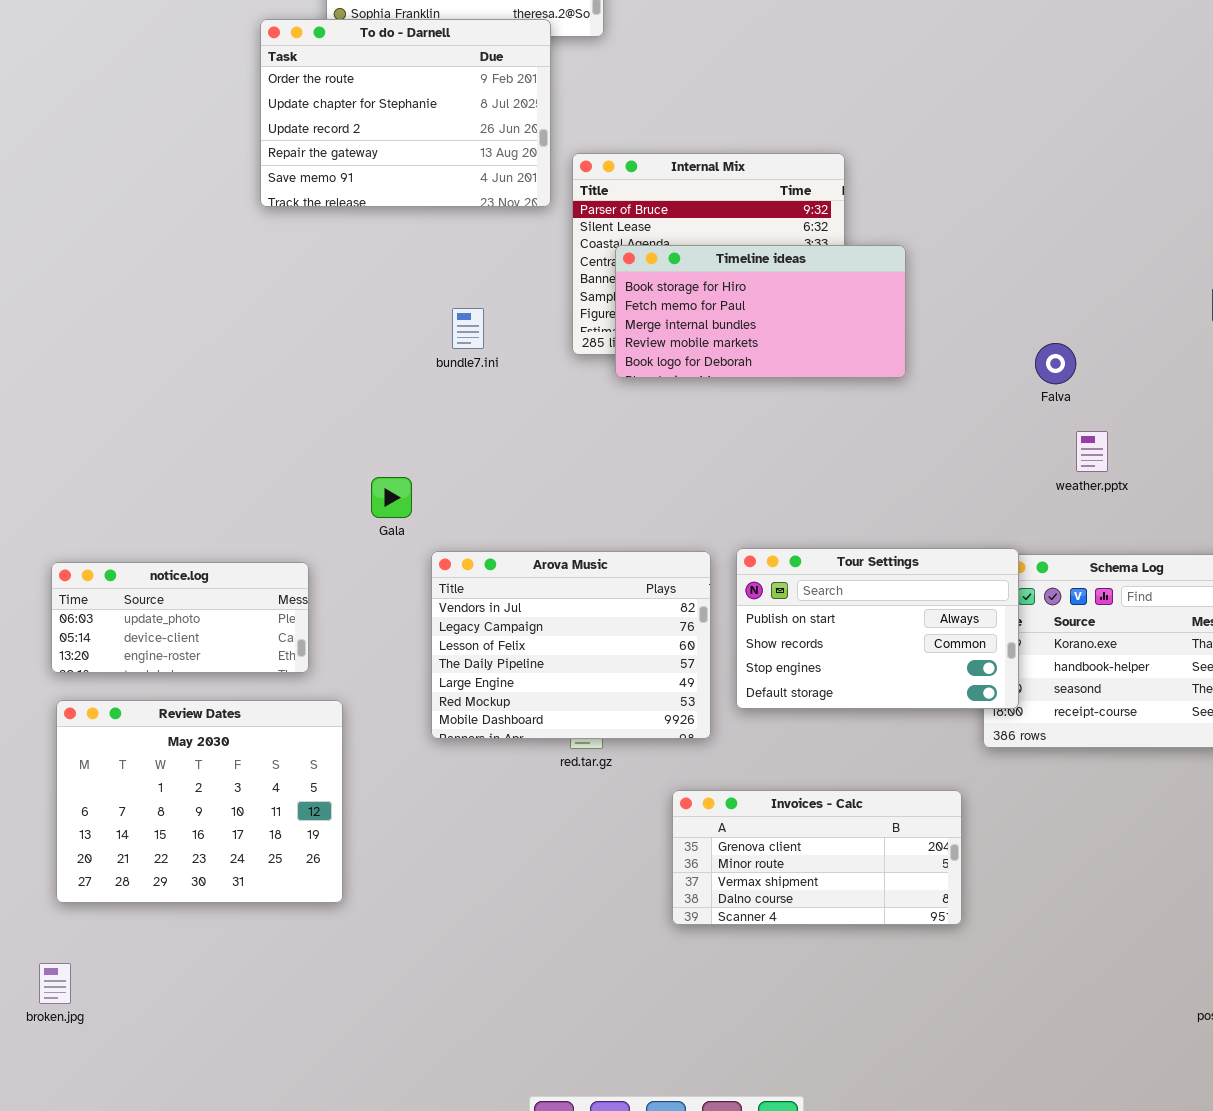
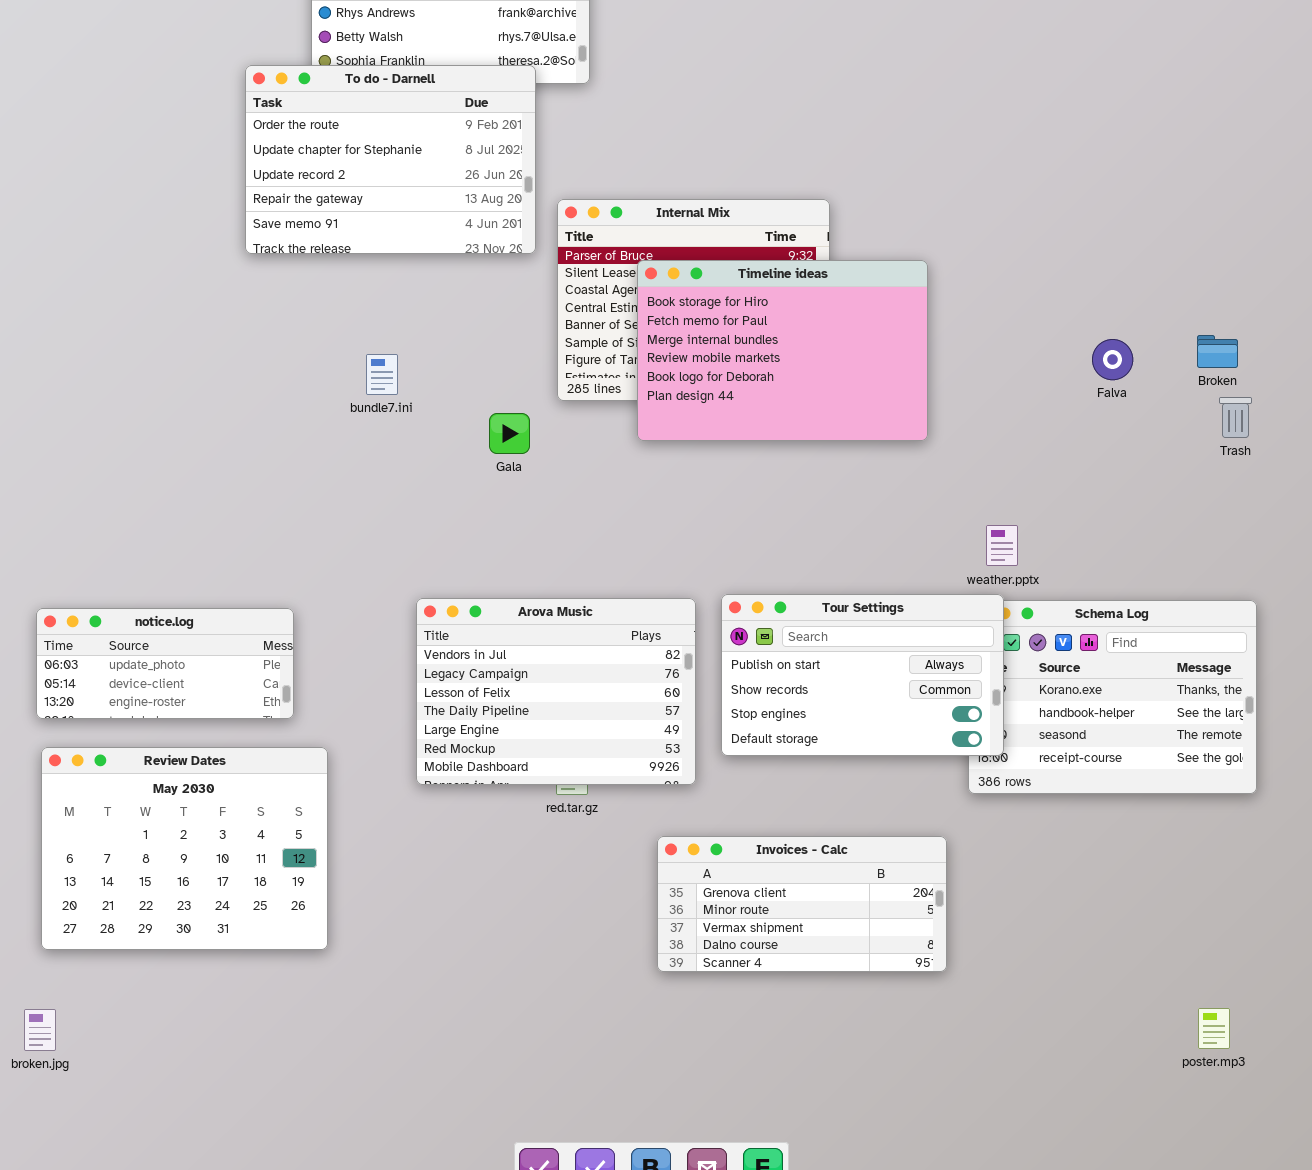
Timeline ideas: [615,245,906,378] -> [637,260,928,441], moved, resized
bundle7.ini: [452,308,484,349] -> [366,354,398,395], moved
Falva: [1035,343,1076,384] -> [1092,339,1133,380], moved
weather.pptx: [1076,431,1108,472] -> [986,525,1018,566], moved
Gala: [371,477,412,518] -> [489,413,530,454], moved

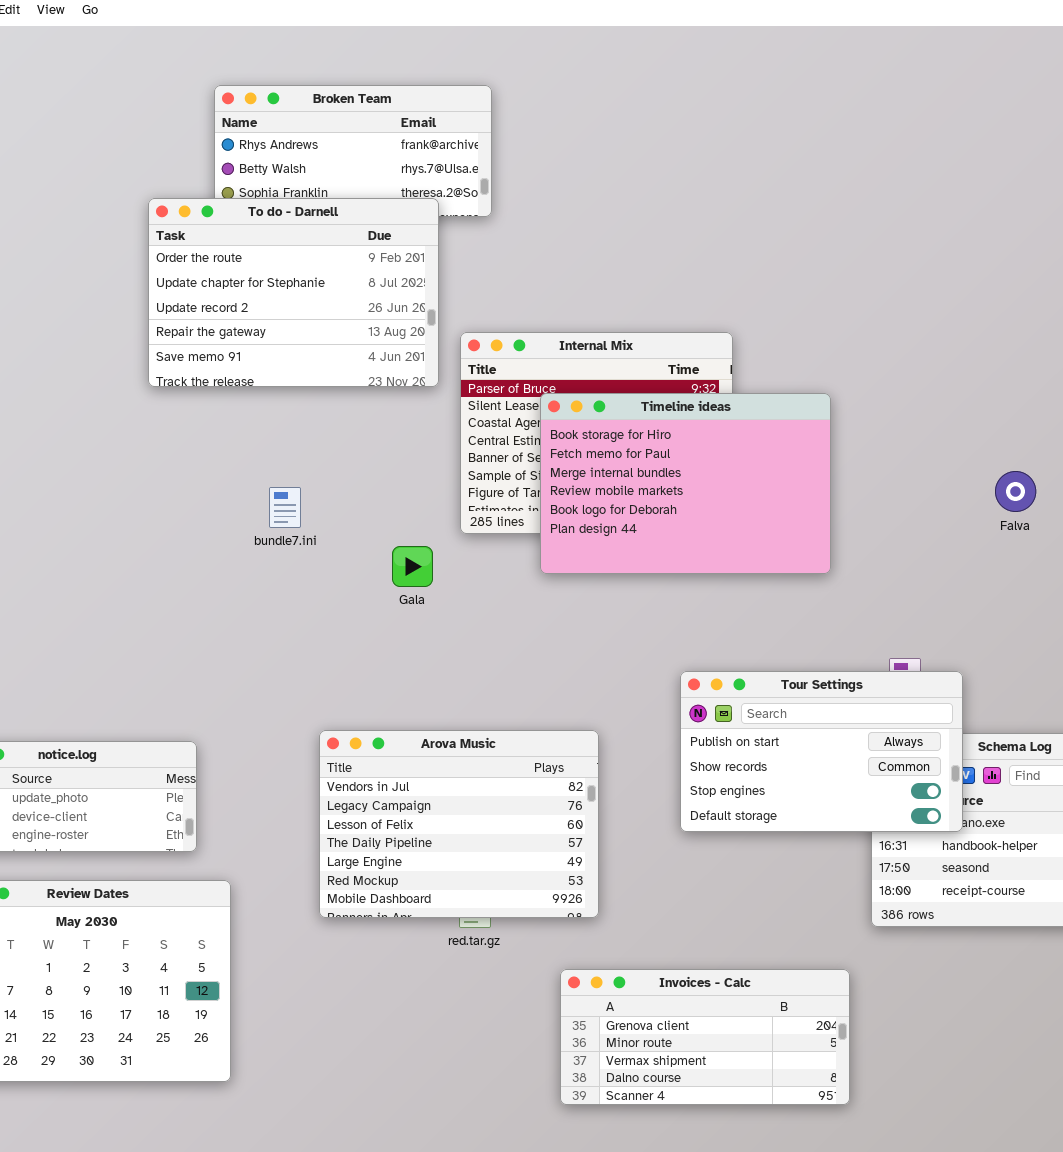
Tour Settings: [721,594,1004,756] -> [680,671,963,832], moved

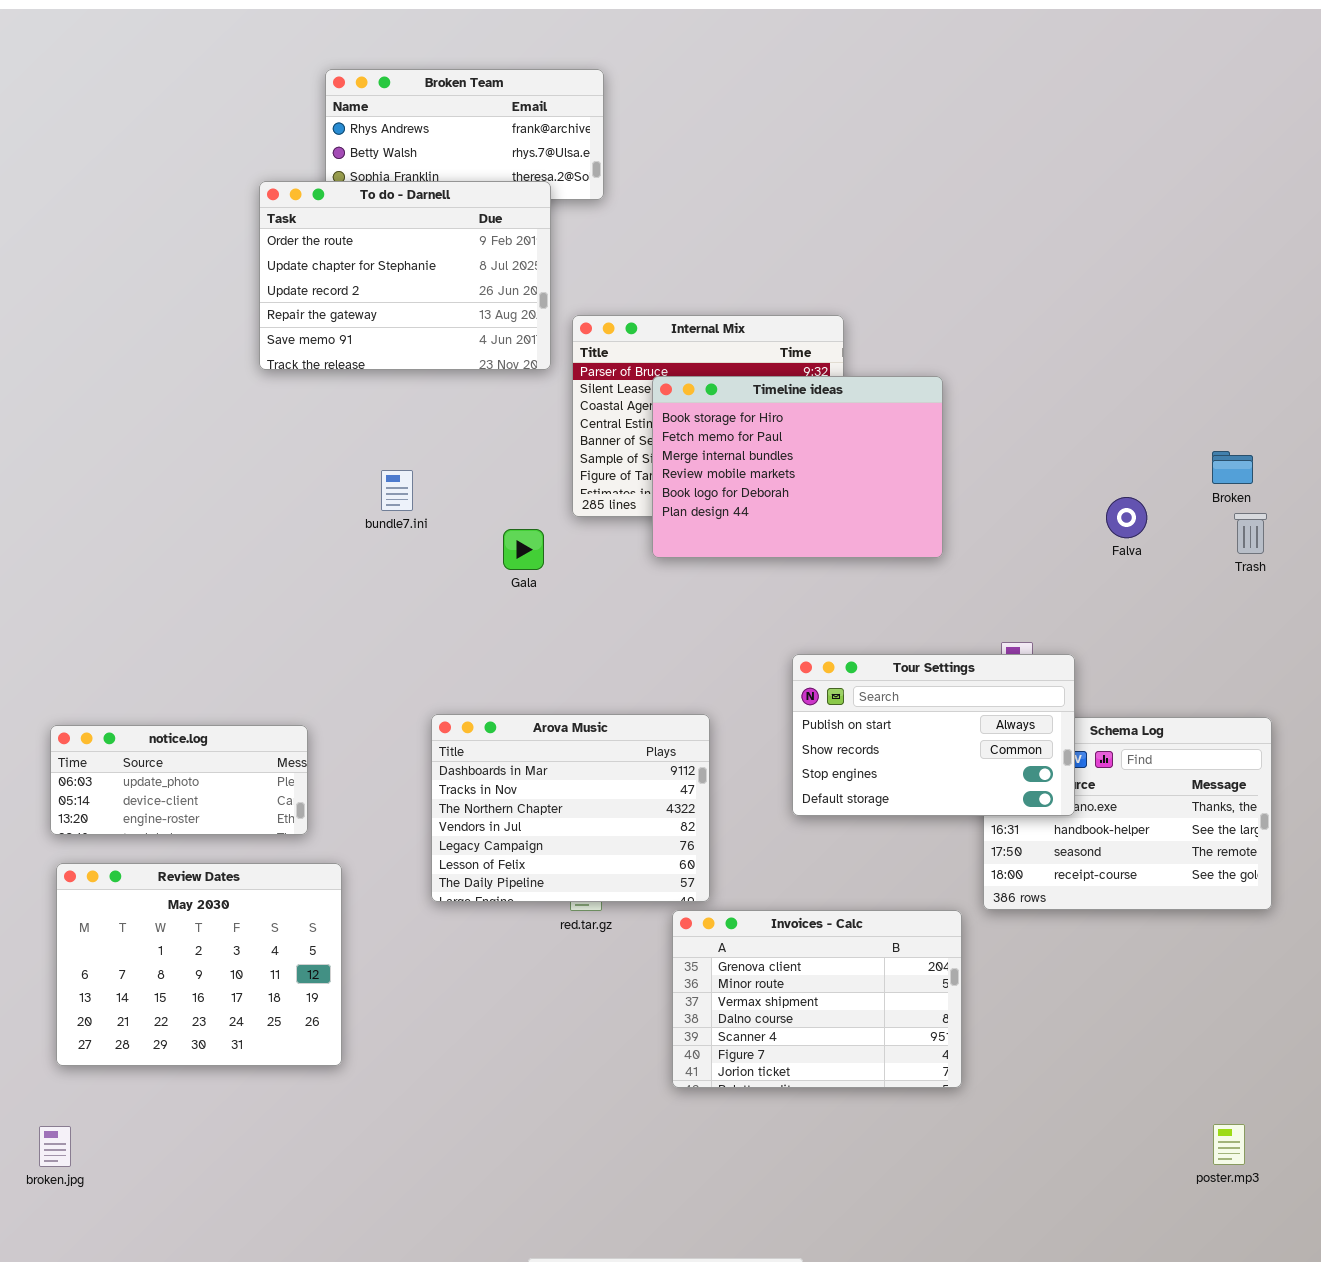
Falva: [995,471,1036,512] -> [1106,497,1147,538], moved
Arova Music: [319,730,599,918] -> [431,714,710,902], scrolled up 3 rows
Invoices - Calc: [560,969,850,1105] -> [672,910,962,1088], resized

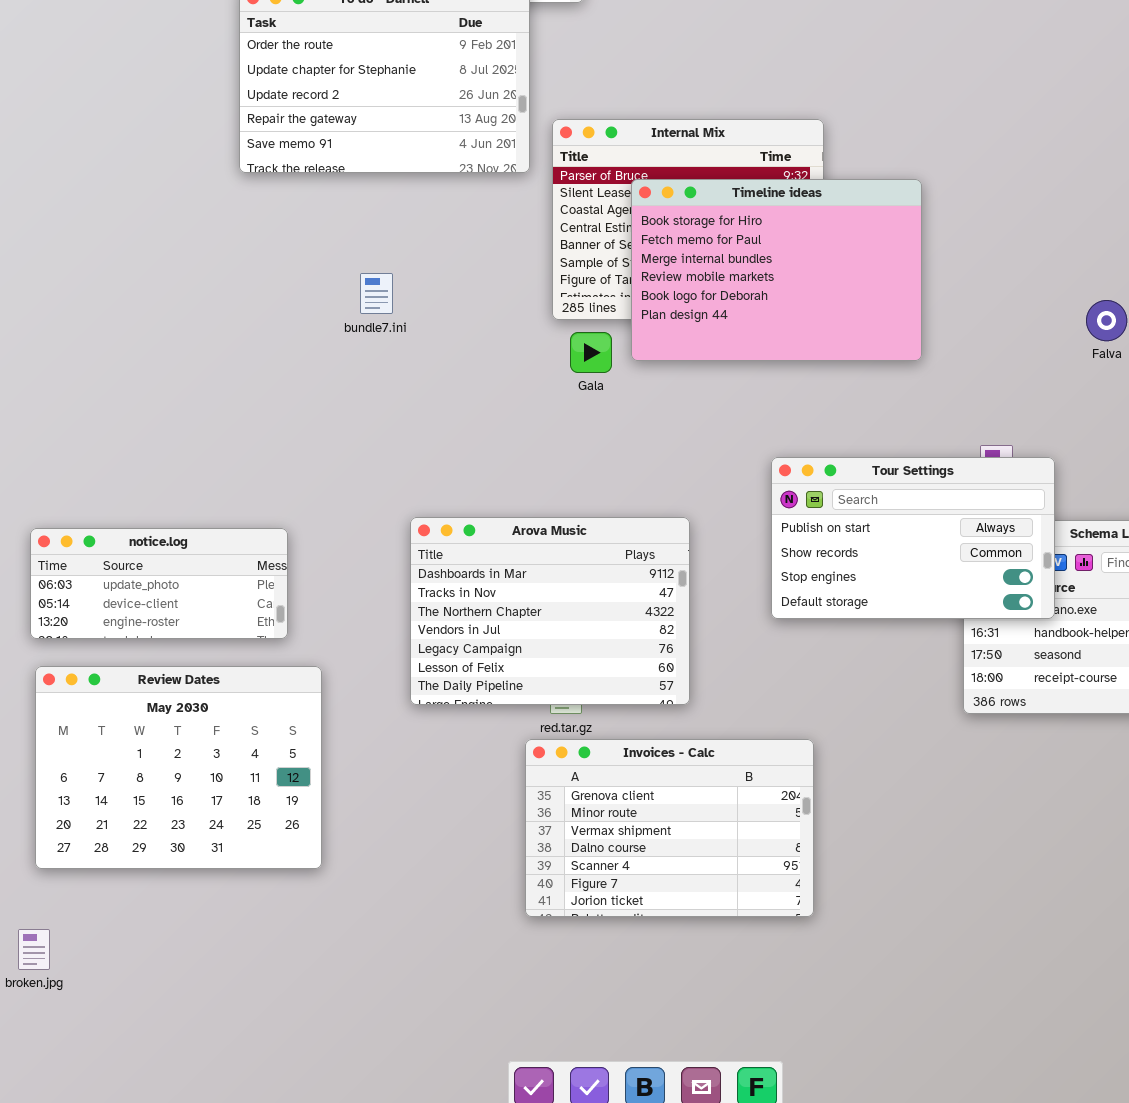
Gala: [503,529,544,570] -> [570,332,612,373], moved
Invoices - Calc: [672,910,962,1088] -> [525,739,814,917], moved

